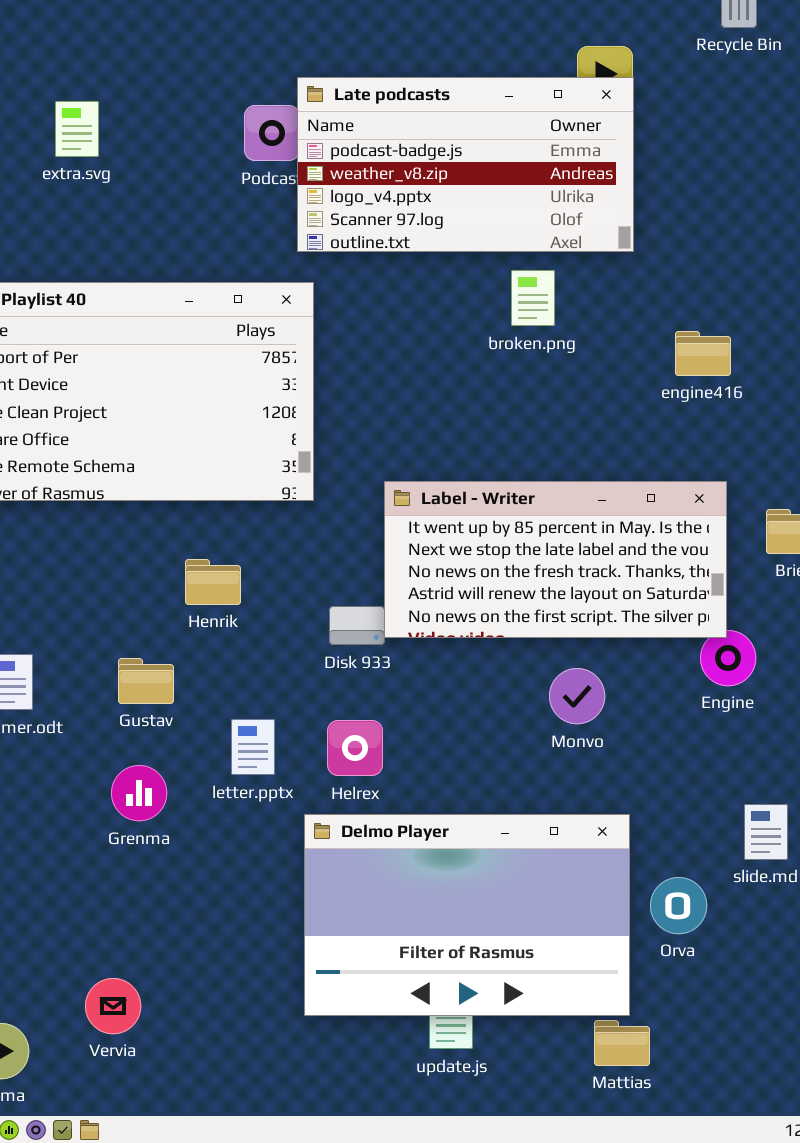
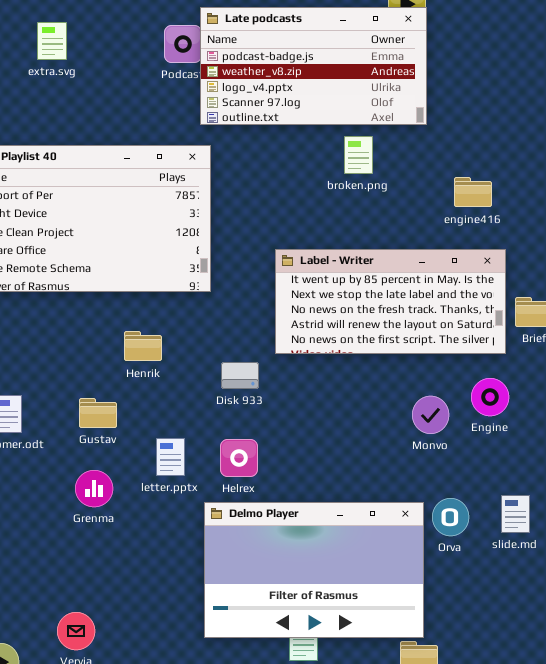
Label - Writer: [384,481,727,638] -> [275,249,506,354], moved
Monvo: [549,668,605,724] -> [412,396,449,434], moved
Orva: [650,877,707,934] -> [432,498,469,536], moved

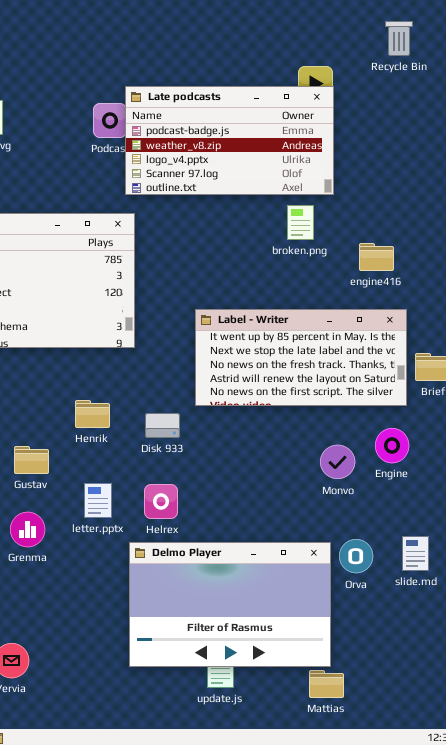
broken.png: [344,136,373,174] -> [287,205,314,240], moved
Henrik: [124,331,162,361] -> [75,400,110,428], moved

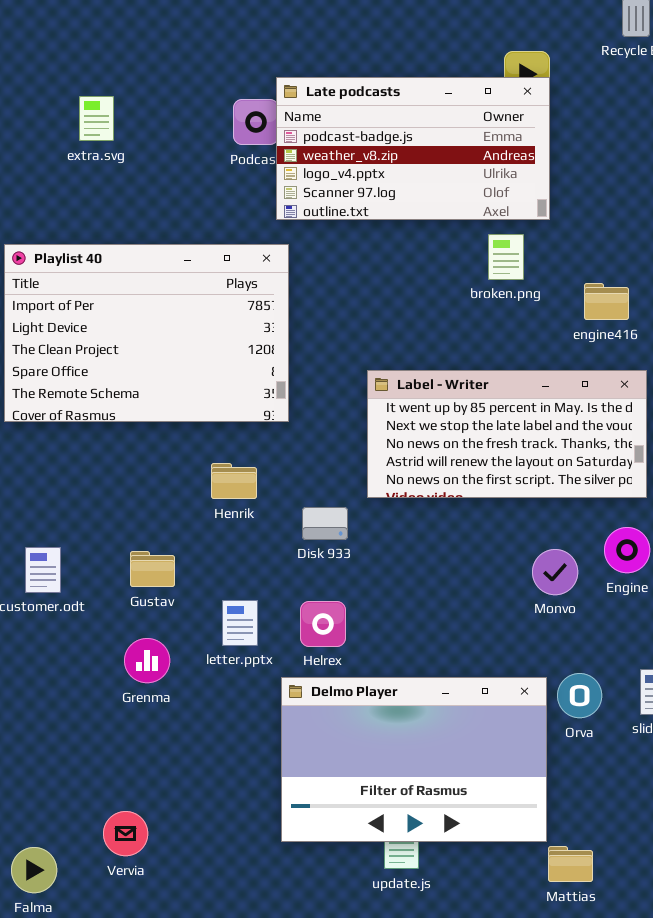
Henrik: [75,400,110,428] -> [211,463,257,499], moved
Mattias: [309,670,344,698] -> [548,846,593,882], moved

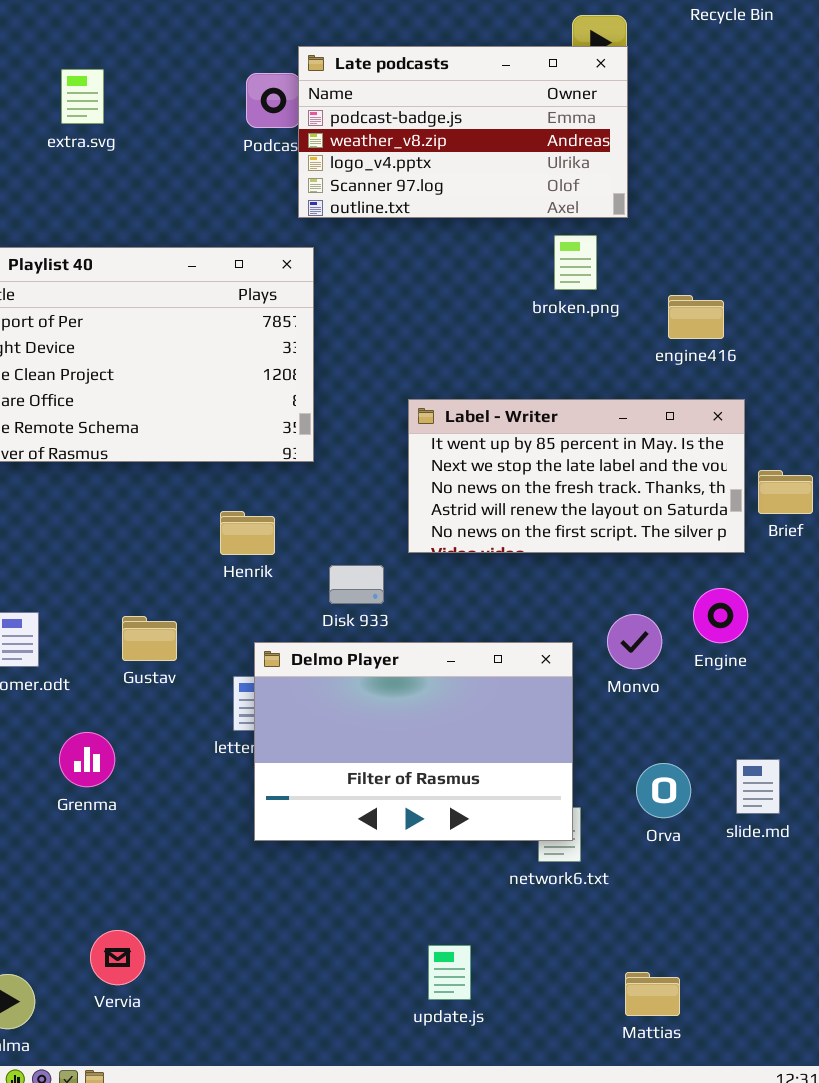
Grenma: [124,638,170,683] -> [59,732,115,787], moved
Delmo Player: [281,677,547,842] -> [254,642,573,841], moved

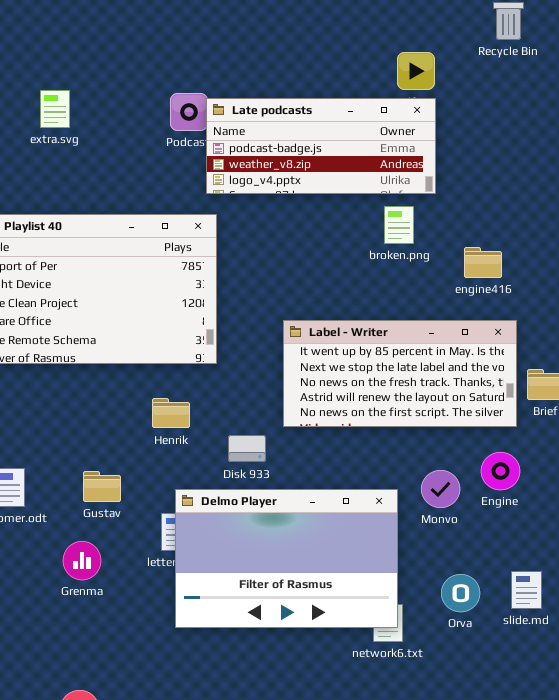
Late podcasts: [298,46,628,218] -> [206,98,436,194], resized
Grenma: [59,732,115,787] -> [63,541,101,580], moved

